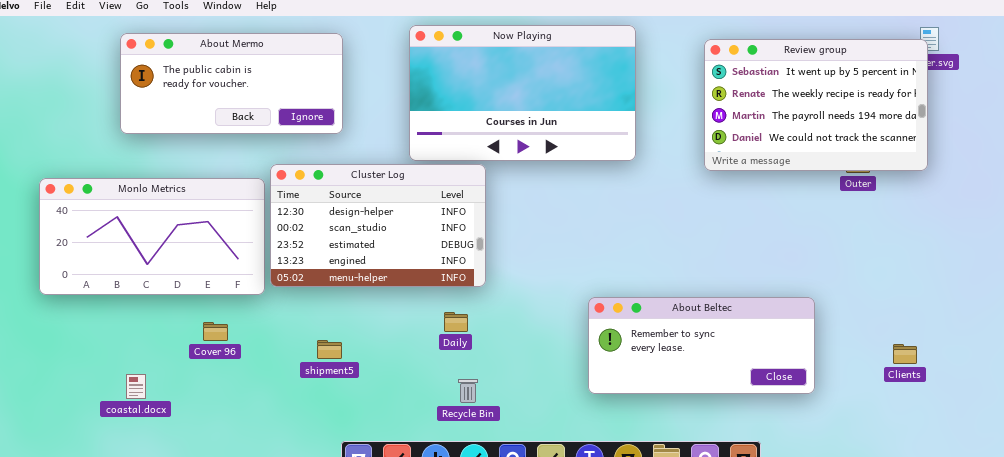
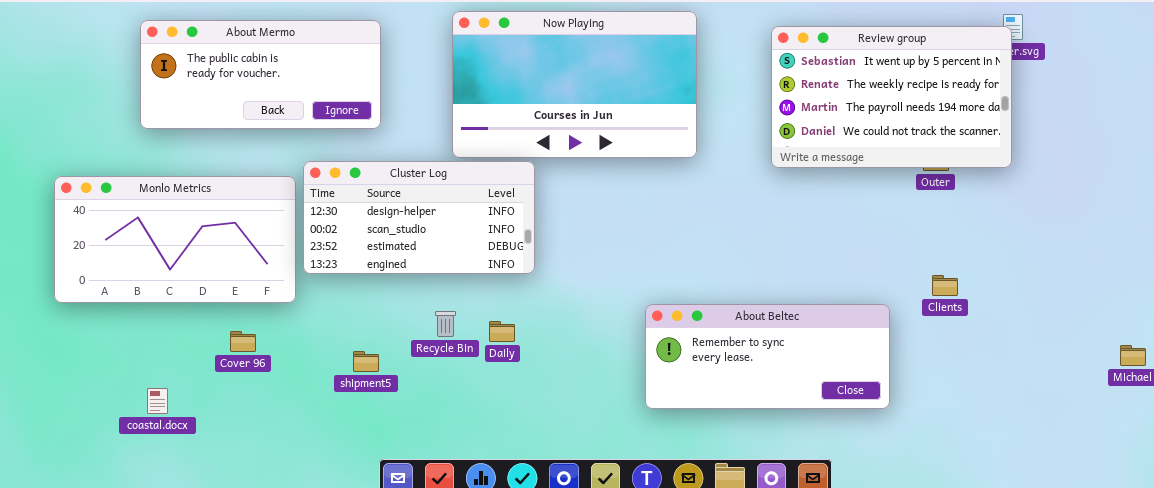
Cluster Log: [270,164,486,287] -> [303,161,535,274], resized
Clients: [893,344,917,364] -> [932,275,958,296], moved
Recycle Bin: [458,379,478,403] -> [435,311,456,337], moved

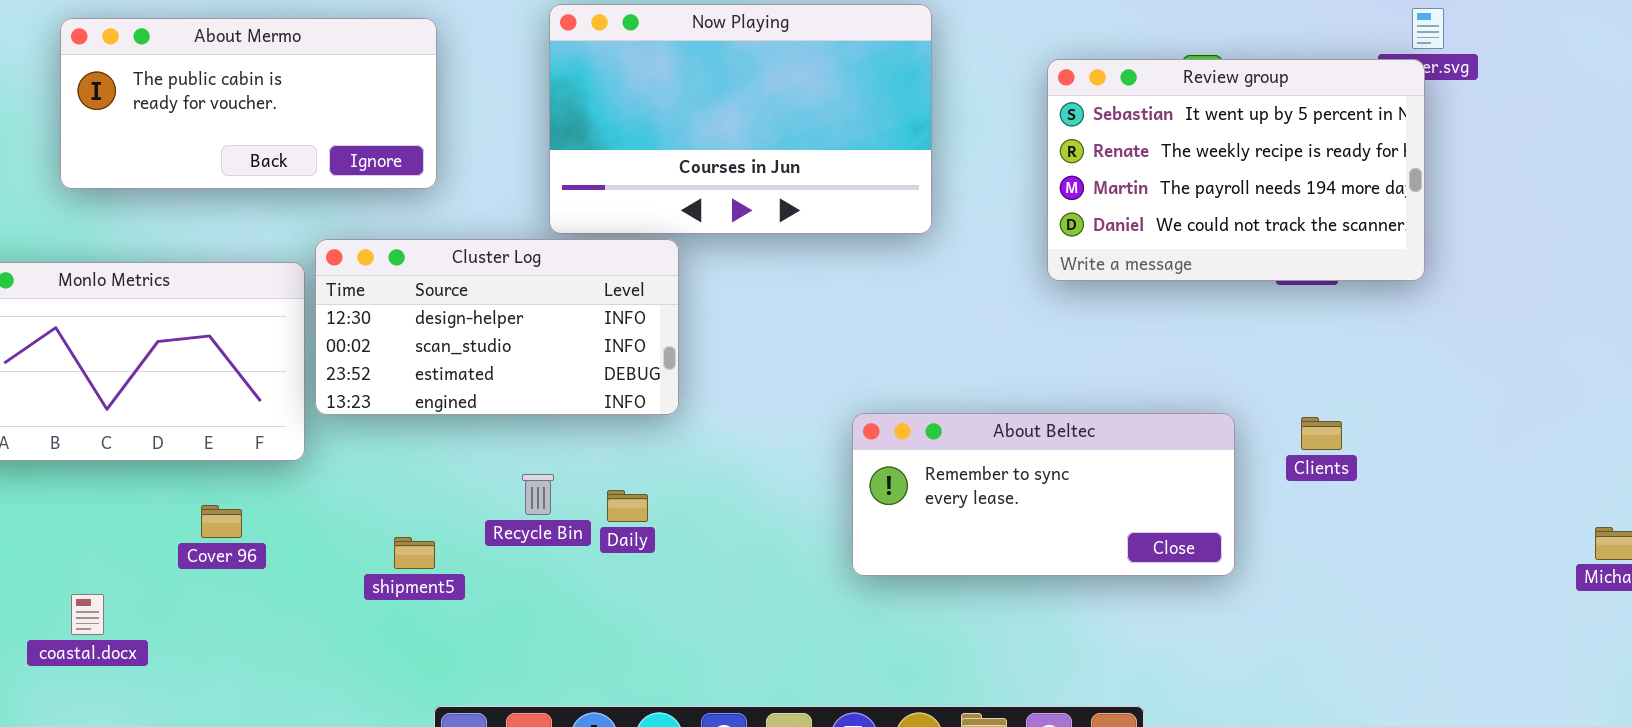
Review group: [771,26,1012,168] -> [1047,59,1425,281], moved
About Beltec: [645,304,890,409] -> [852,413,1235,576], moved

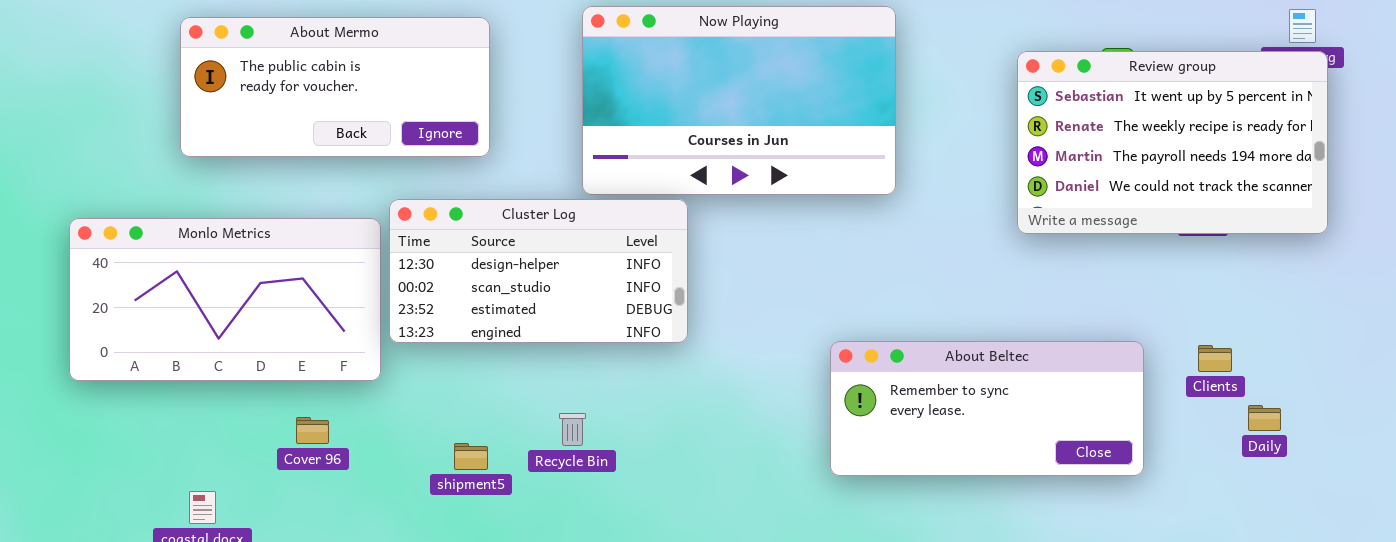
Review group: [1047,59,1425,281] -> [1017,51,1328,234], moved
Recycle Bin: [522,474,554,515] -> [559,413,586,446], moved
Daily: [607,490,648,522] -> [1248,405,1281,431], moved

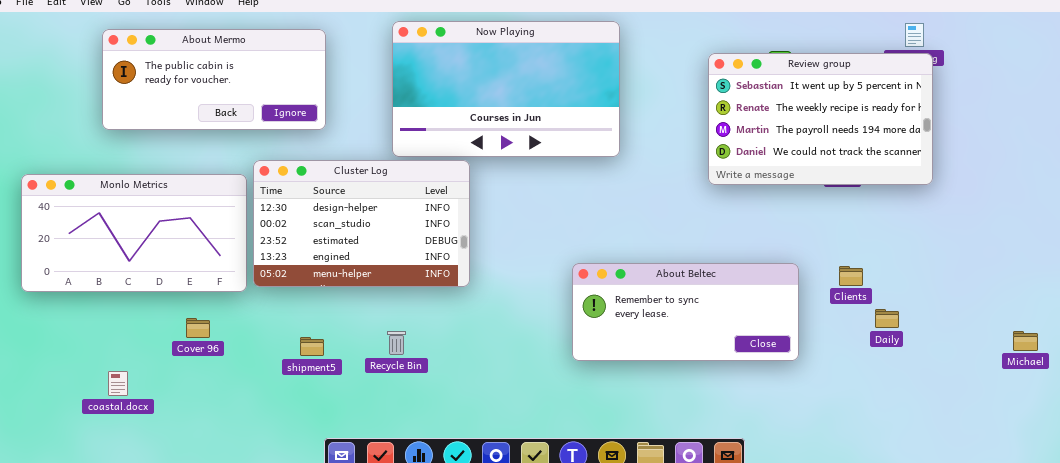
Cluster Log: [389,199,688,343] -> [253,160,470,287], resized
Recycle Bin: [559,413,586,446] -> [387,331,406,355], moved

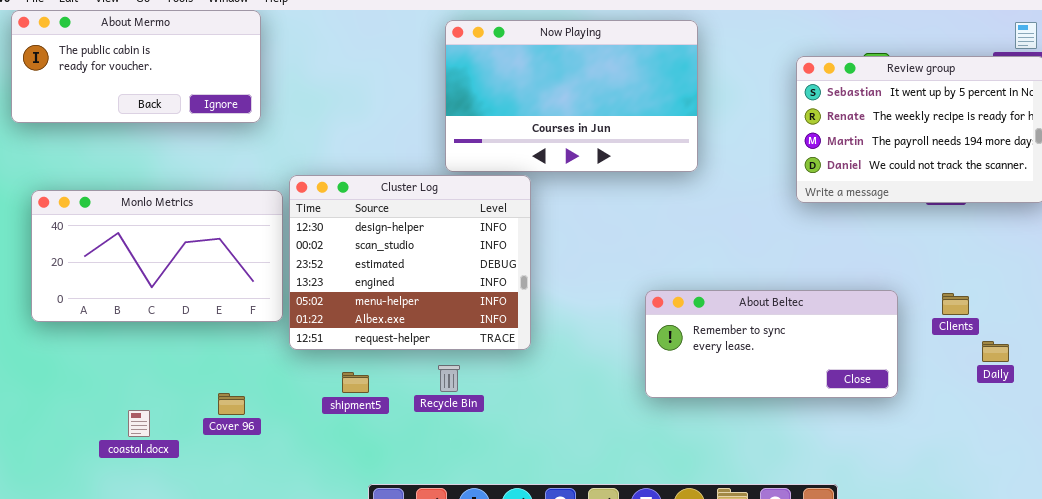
About Mermo: [102,29,326,130] -> [11,10,261,123], moved
Cluster Log: [253,160,470,287] -> [289,175,531,350], resized
Cover 96: [186,318,210,338] -> [218,393,245,415], moved

